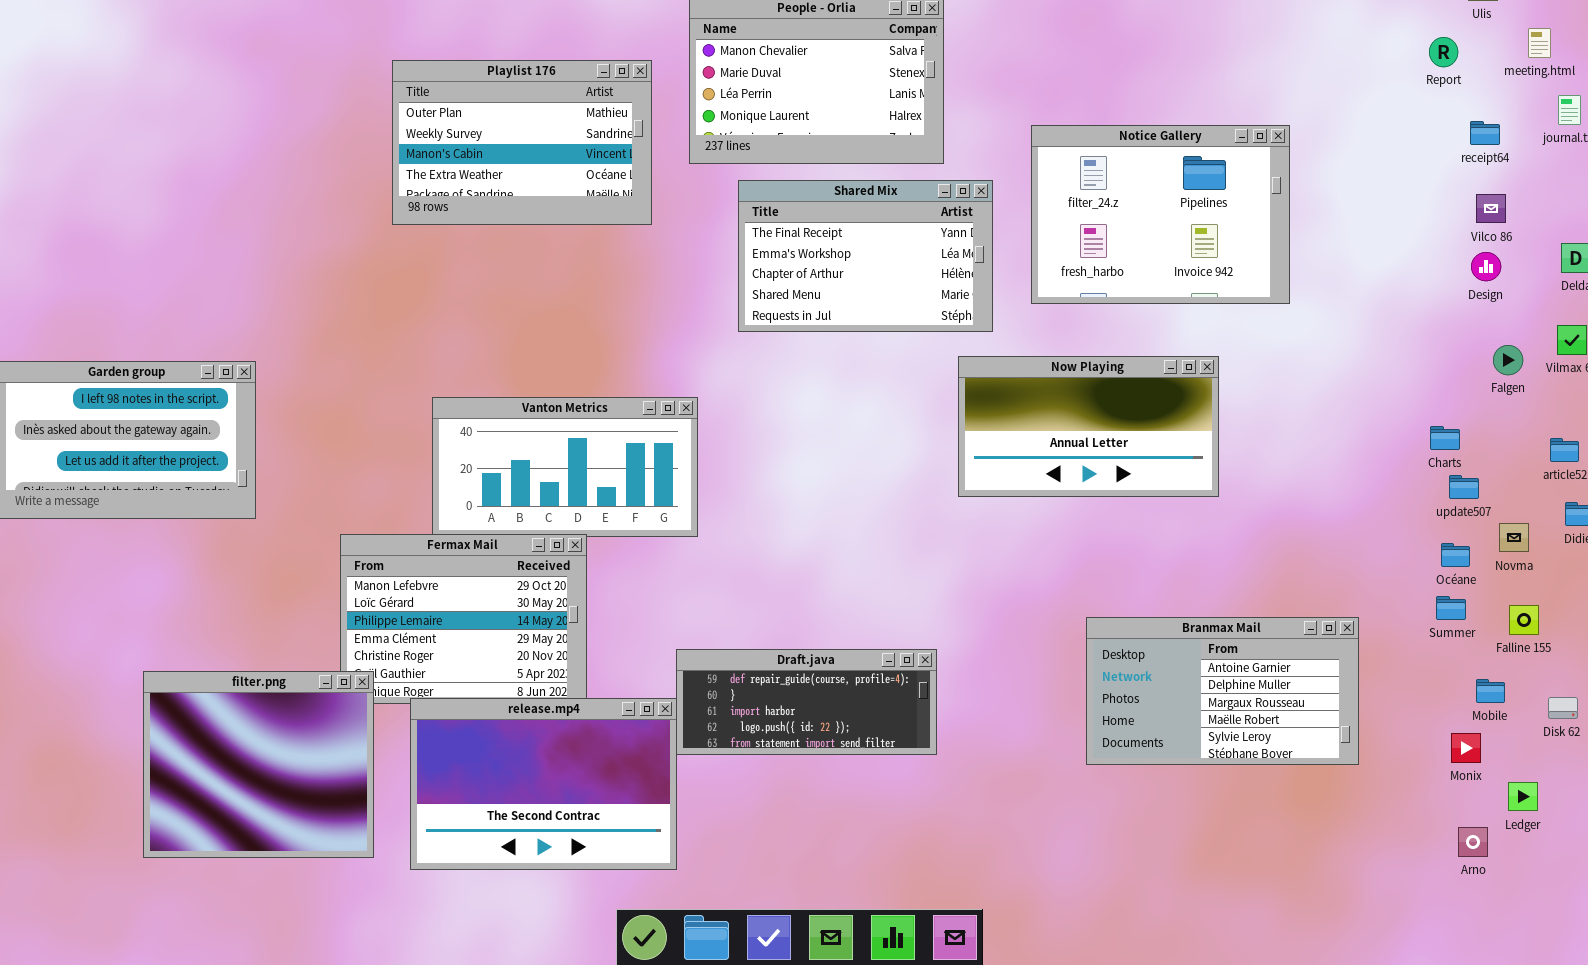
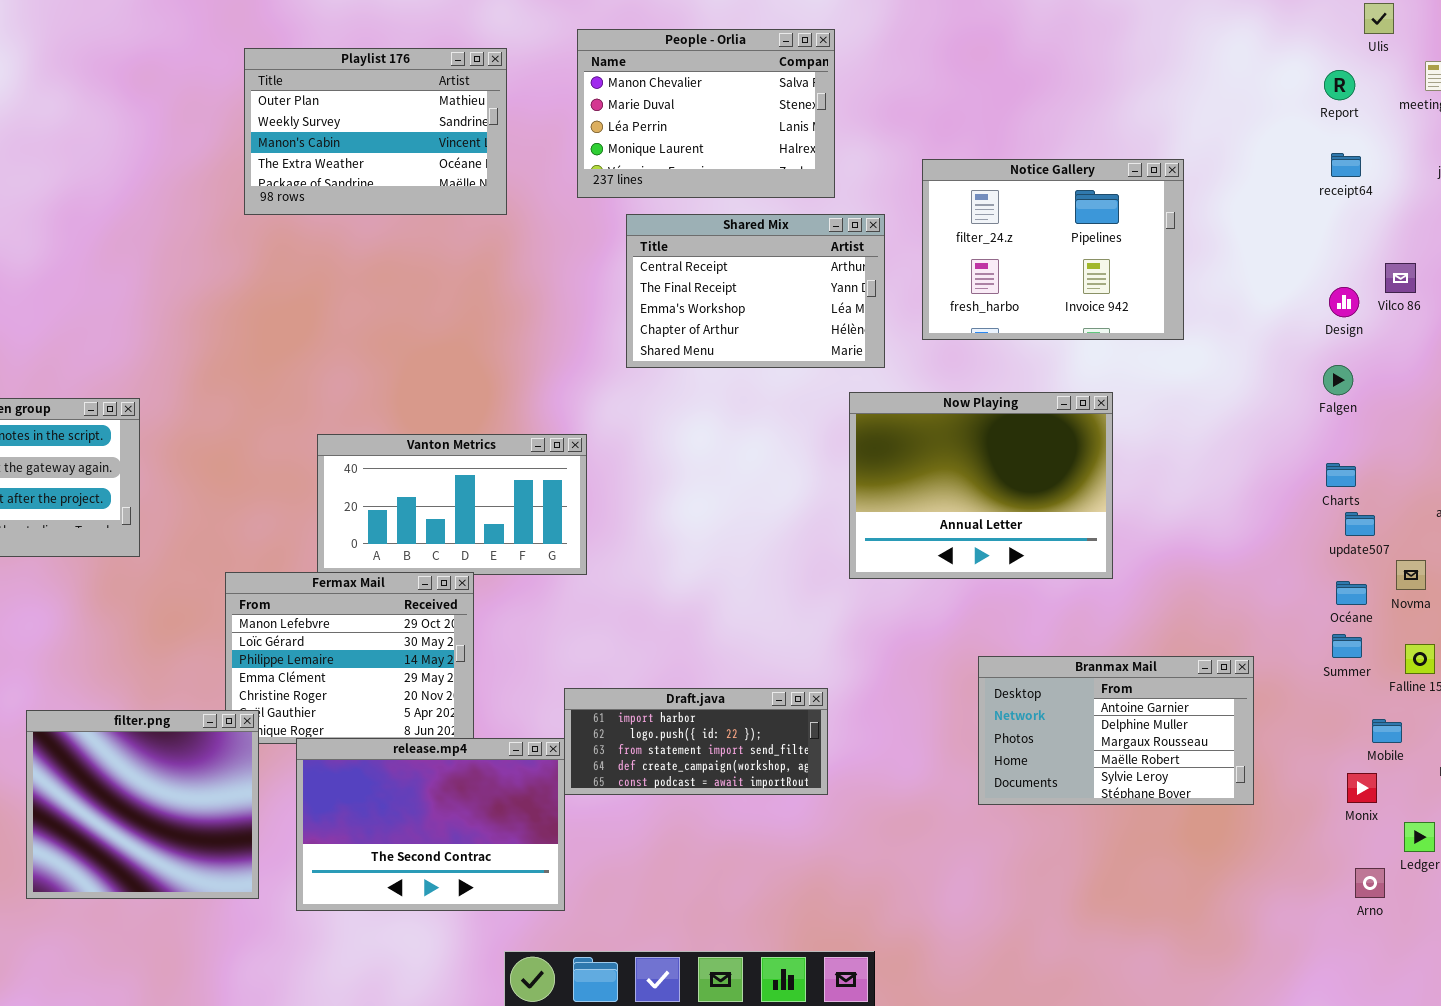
Playlist 176: [392,60,652,225] -> [244,48,507,215], moved
receipt64: [1470,121,1500,145] -> [1331,153,1361,177], moved
Shared Mix: [738,180,993,332] -> [626,214,885,368], scrolled up 1 row
Vilco 86: [1476,194,1506,223] -> [1385,263,1416,293], moved
Design: [1471,252,1501,281] -> [1329,287,1359,317], moved
Falgen: [1493,345,1523,375] -> [1323,365,1353,395], moved
Now Playing: [958,356,1219,497] -> [849,392,1113,579], resized
Draft.java: [676,649,937,755] -> [564,688,828,795], scrolled down 2 rows

